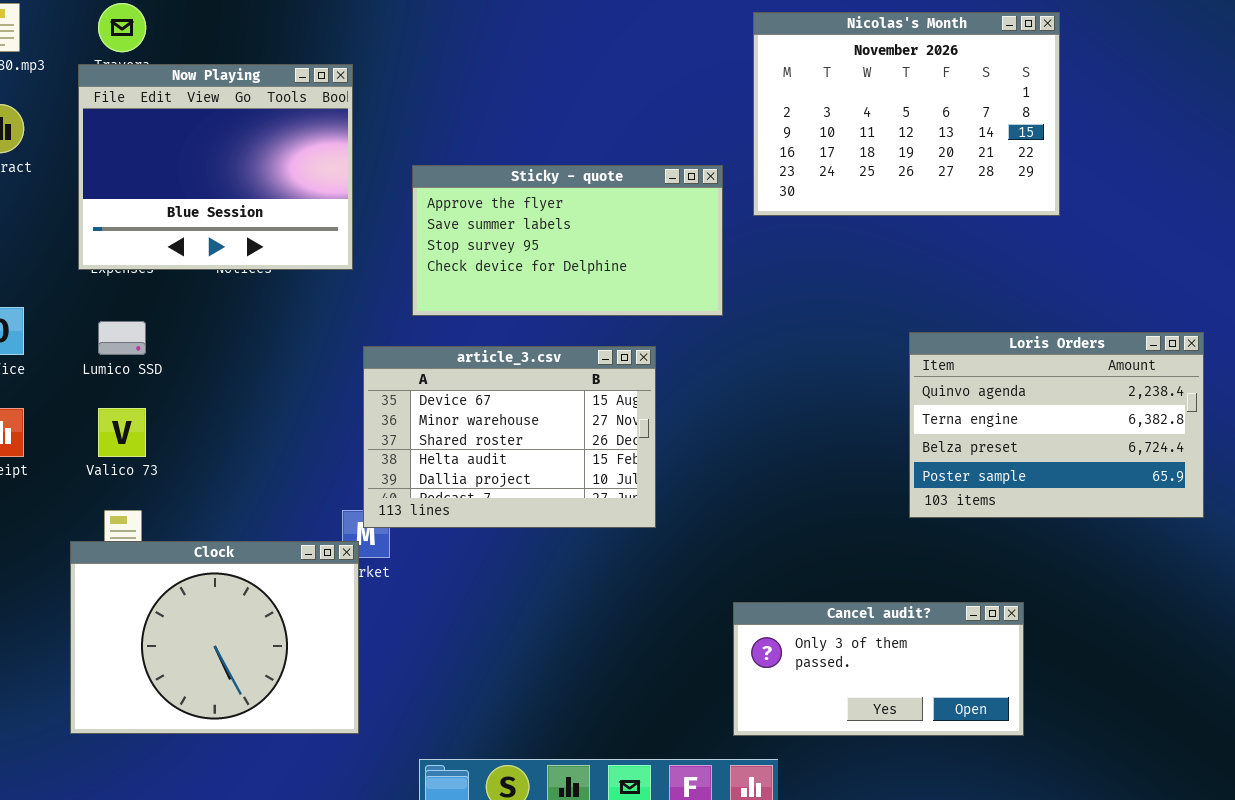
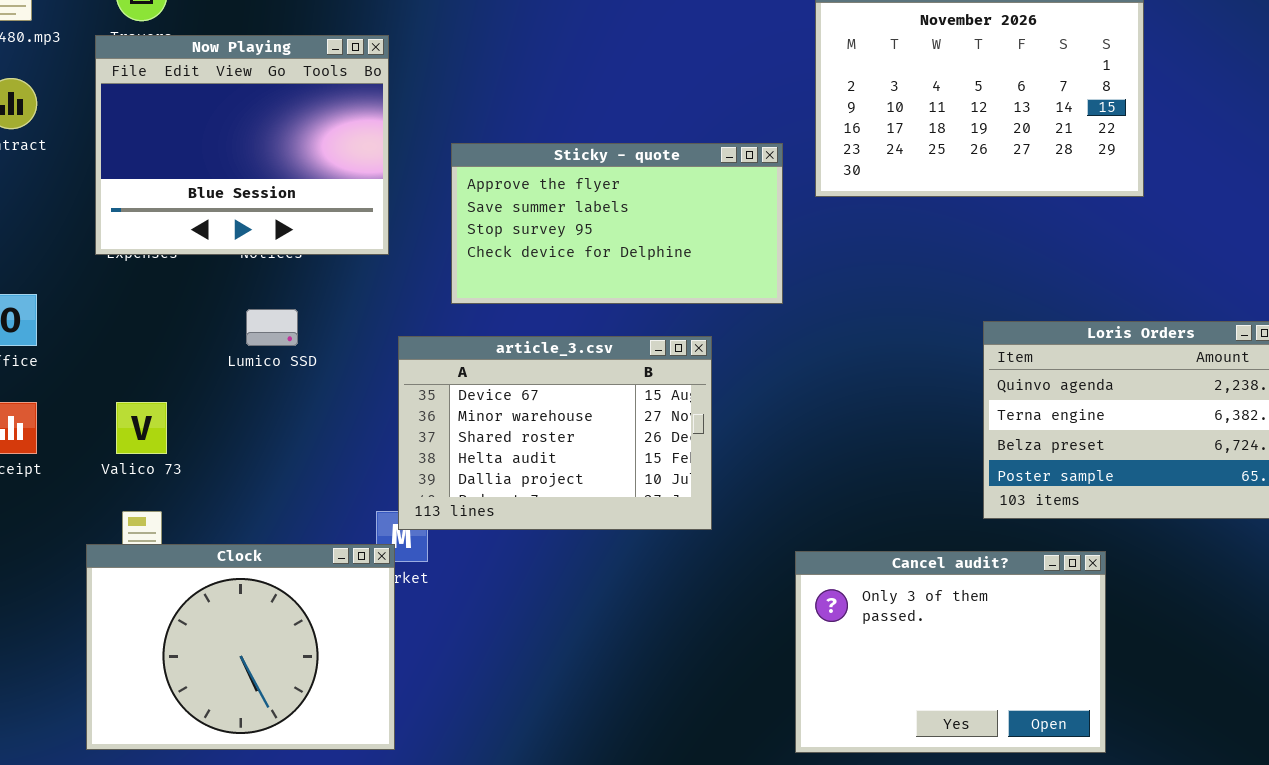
Lumico SSD: [98,321,146,355] -> [246,309,298,346], moved
Cancel audit?: [733,602,1024,736] -> [795,551,1106,753], resized

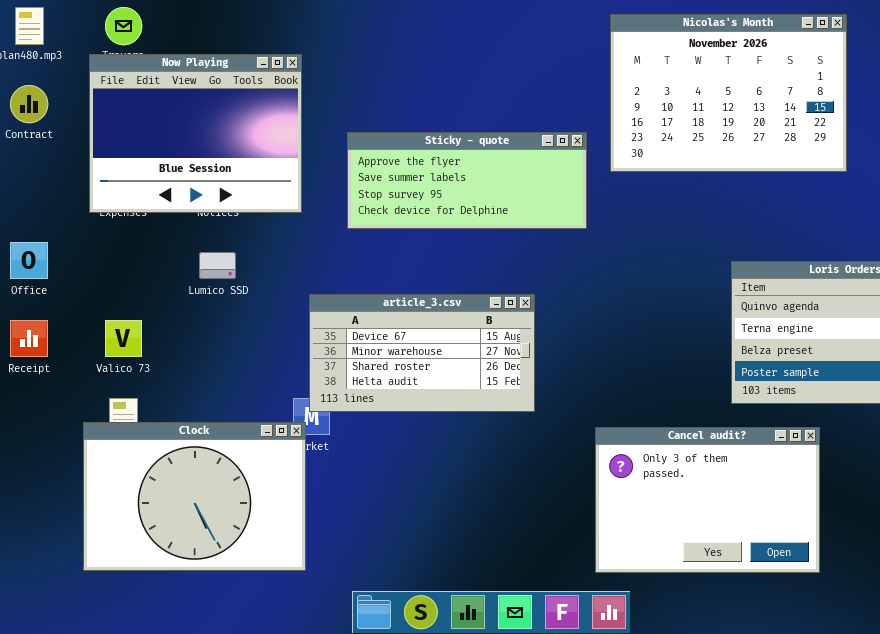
Sticky - quote: [451,143,783,304] -> [347,132,587,229], resized
article_3.csv: [398,336,712,530] -> [309,294,535,412], resized

